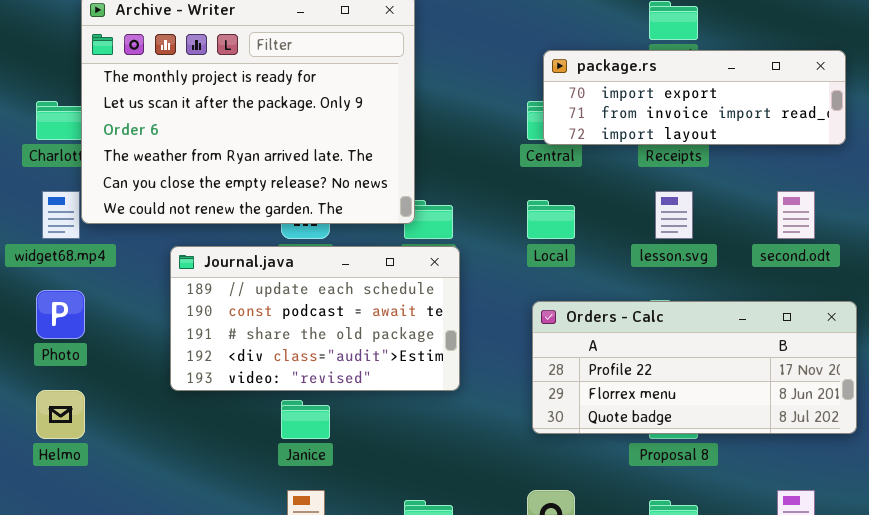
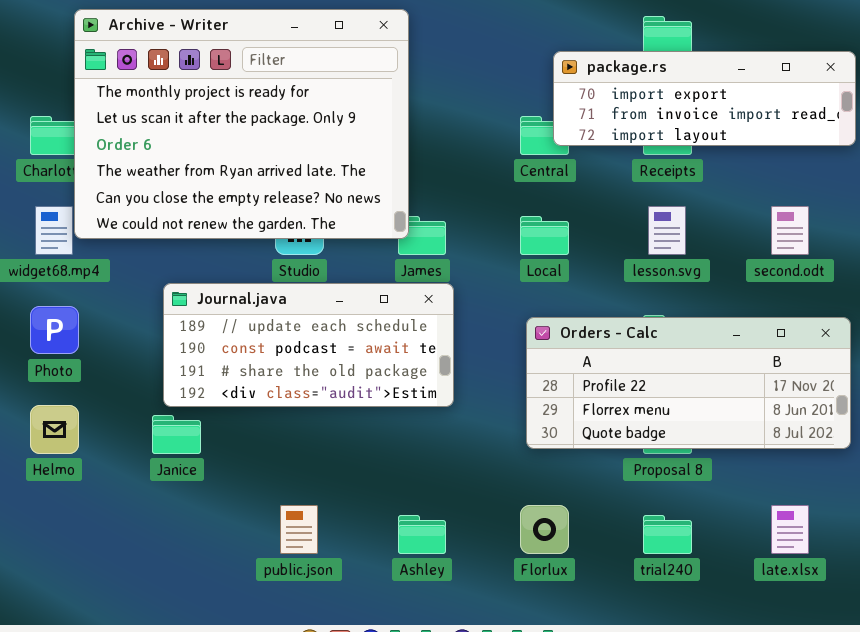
package.rs: [543,50,846,145] -> [553,51,856,146], moved
Journal.java: [170,246,460,391] -> [163,283,454,407], resized
Janice: [281,400,330,439] -> [152,415,201,454], moved

